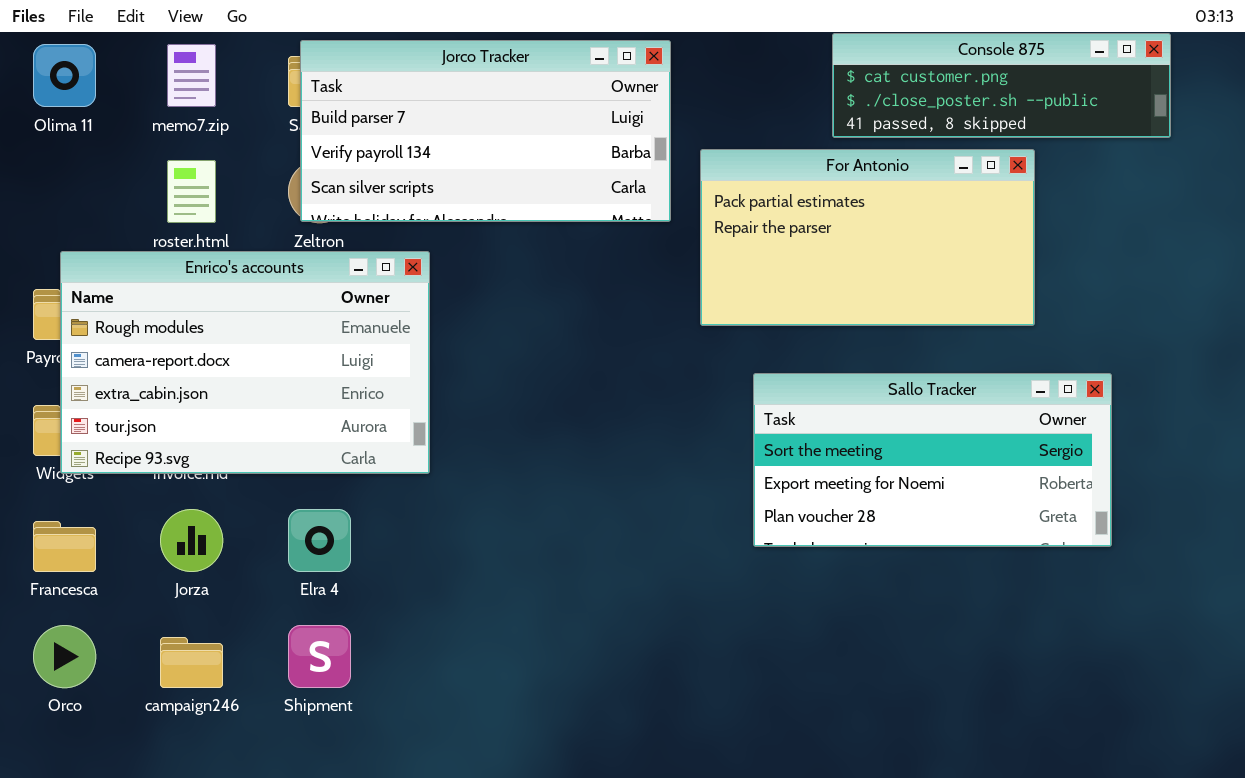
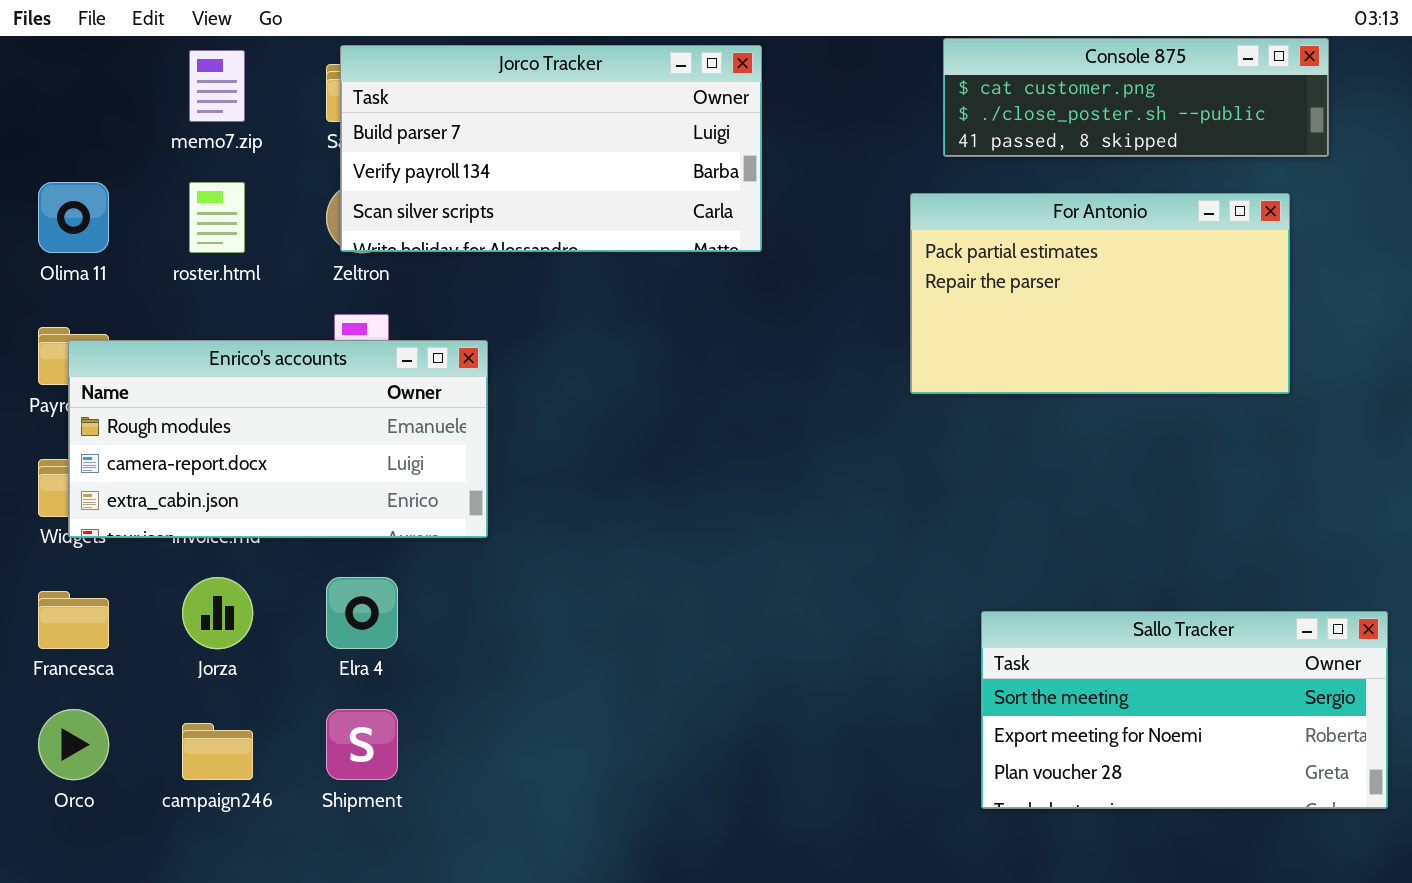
Olima 11: [33,44,96,107] -> [38,182,109,253], moved
For Antonio: [700,149,1035,326] -> [910,193,1290,394], moved
Enrico's accounts: [60,251,430,474] -> [68,340,488,538], resized
Sallo Tracker: [753,373,1112,547] -> [981,611,1388,809], moved

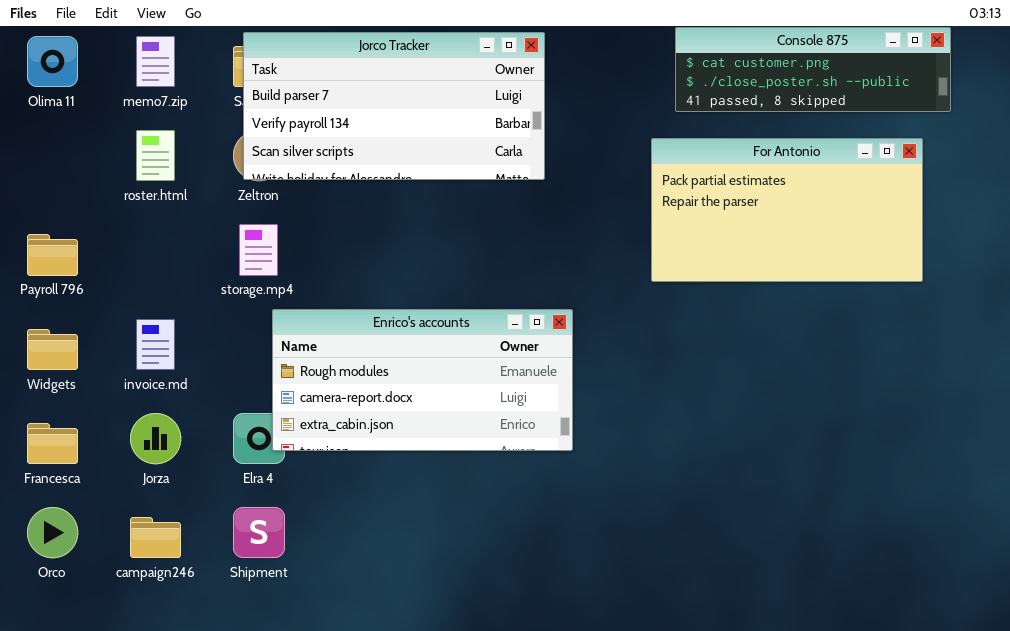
Olima 11: [38,182,109,253] -> [27,36,78,87], moved
Enrico's accounts: [68,340,488,538] -> [272,309,573,451], moved
Sallo Tracker: [981,611,1388,809] -> none, closed

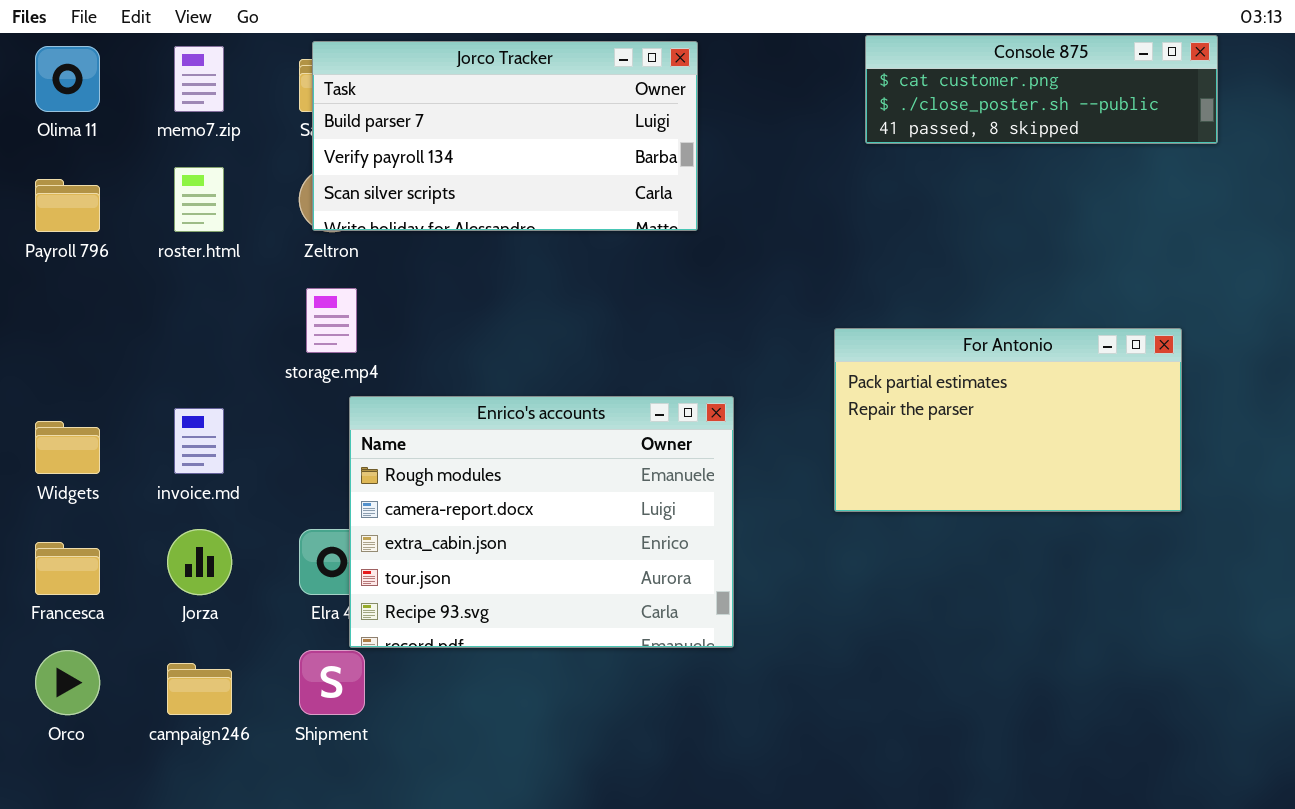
For Antonio: [651,138,923,282] -> [834,328,1182,512], moved
Payroll 796: [27,234,78,276] -> [35,179,100,232], moved
Enrico's accounts: [272,309,573,451] -> [349,396,734,648], resized

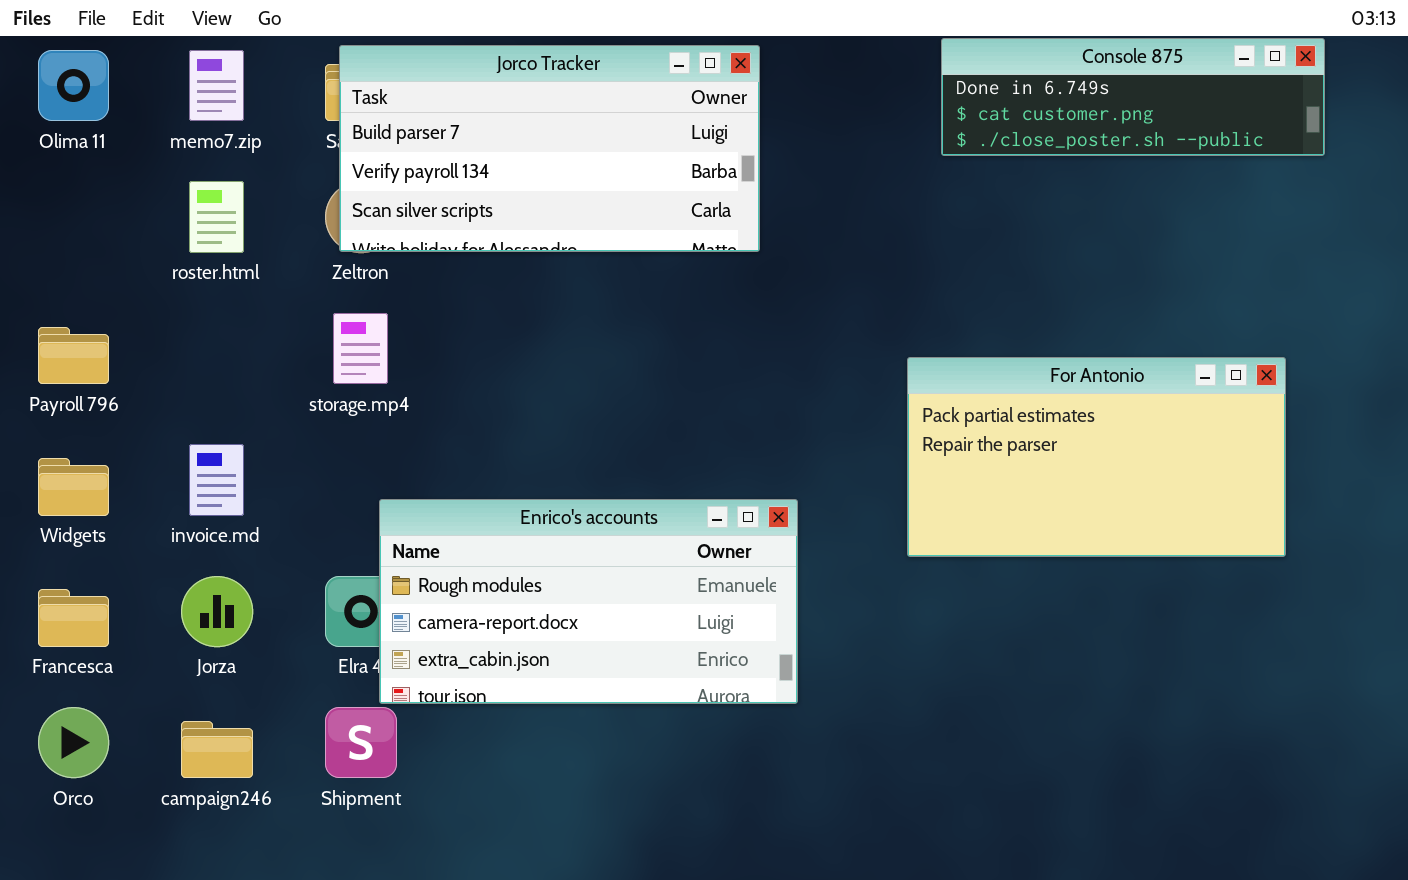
Console 875: [865,35,1218,144] -> [941,38,1325,156], scrolled up 1 row
Payroll 796: [35,179,100,232] -> [38,327,109,384], moved
Enrico's accounts: [349,396,734,648] -> [379,499,798,704], resized

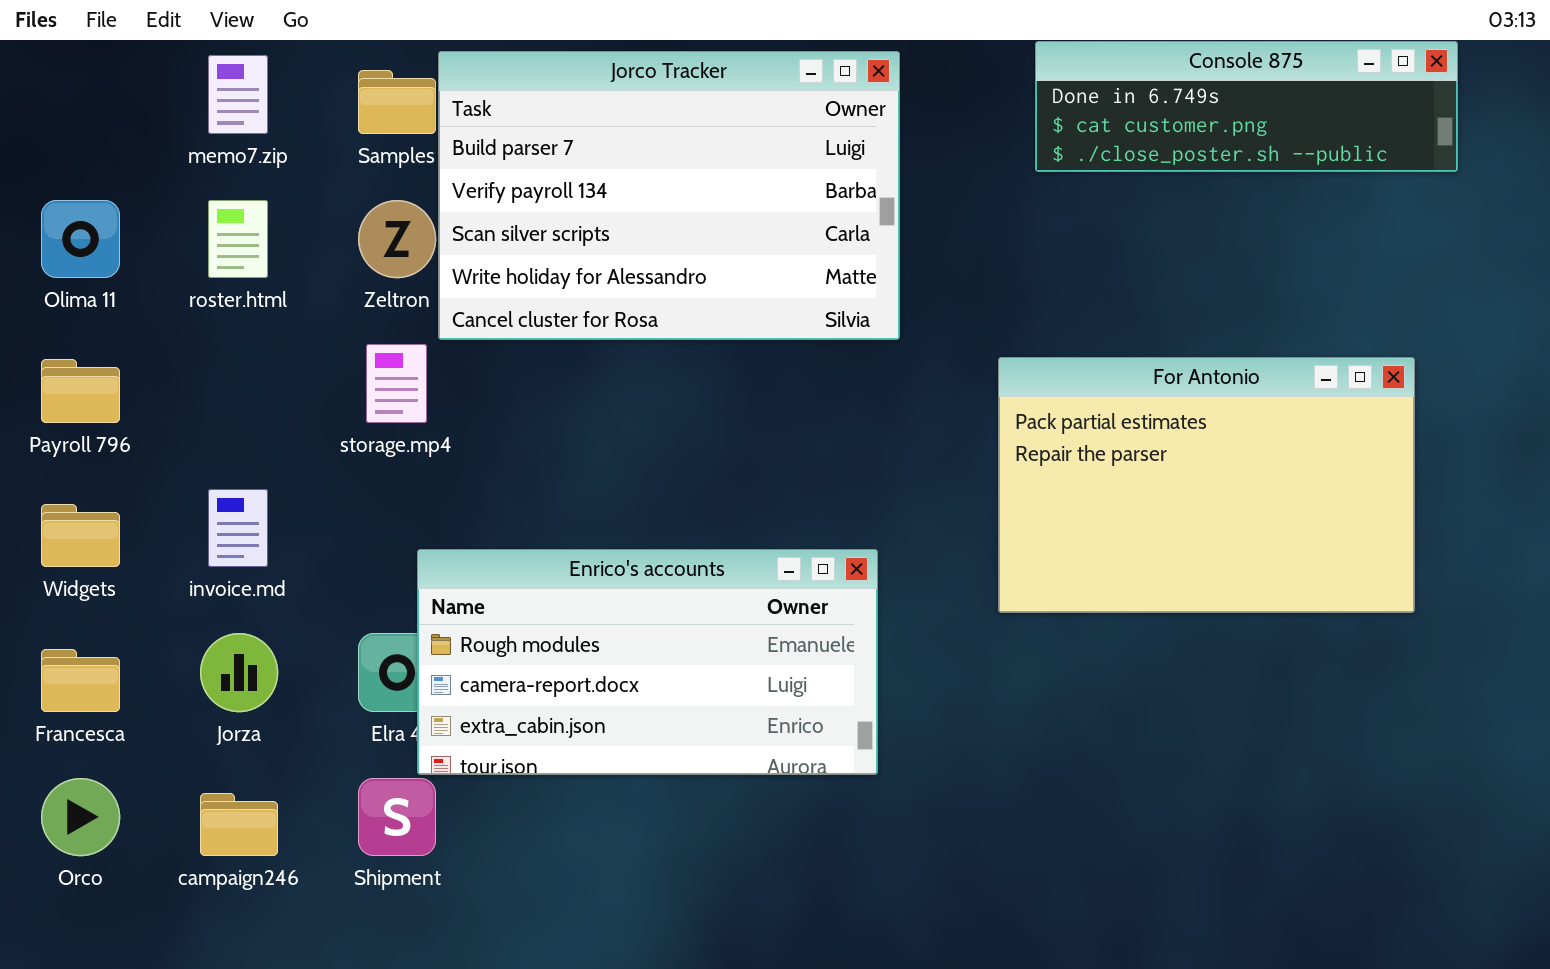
Jorco Tracker: [339,45,760,252] -> [438,51,900,340], moved, resized
Olima 11: [38,50,109,121] -> [41,200,120,278], moved
For Antonio: [907,357,1286,557] -> [998,357,1415,613], resized

